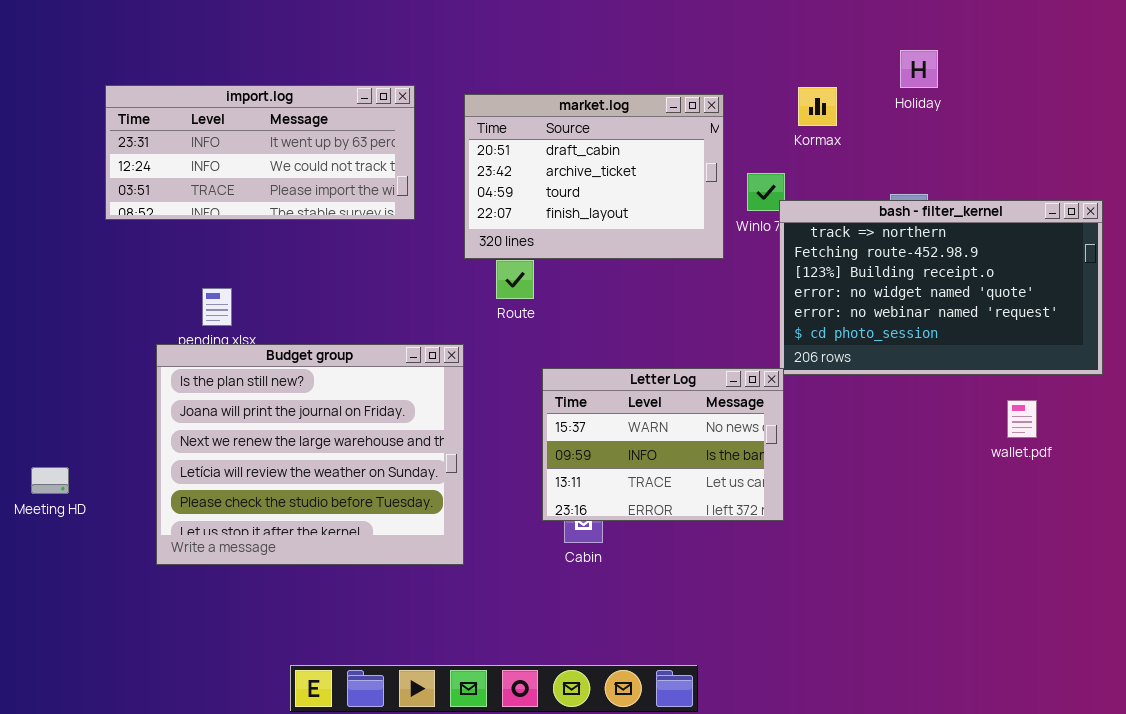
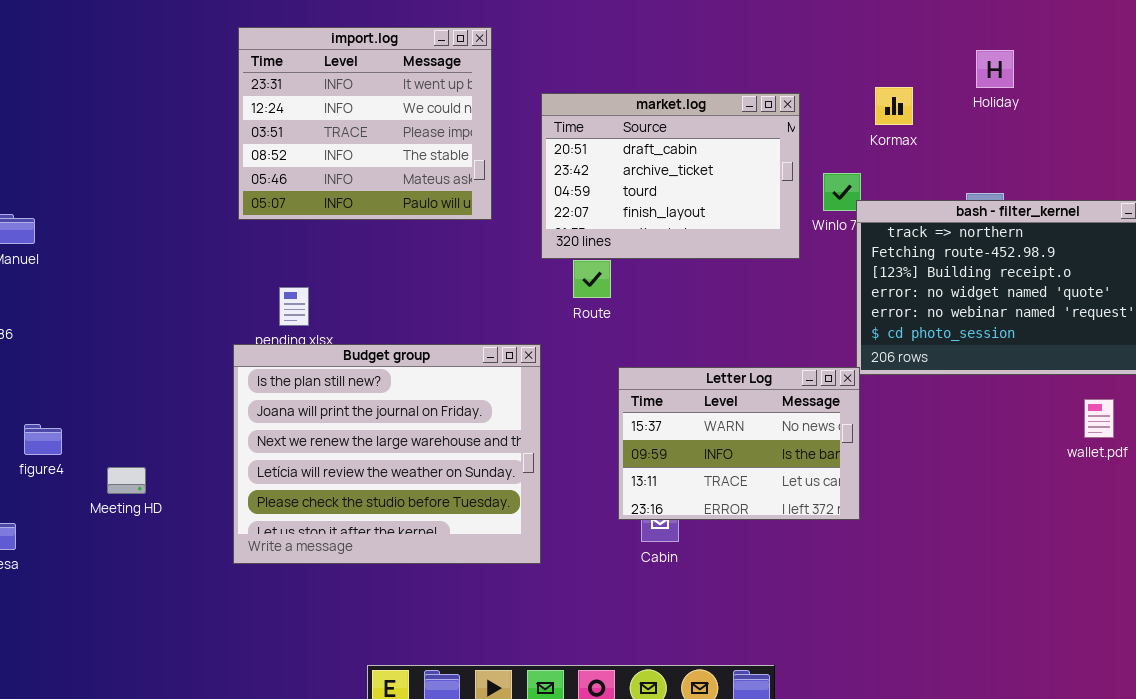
import.log: [105,85,415,220] -> [238,27,492,220], resized

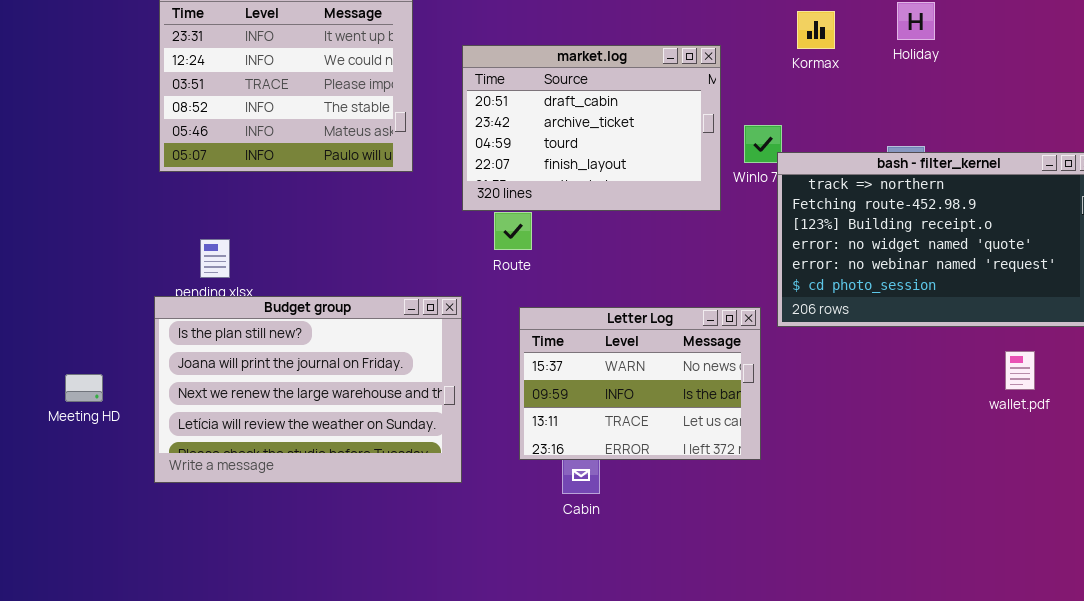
Kormax: [875,87,913,125] -> [797,11,835,49], moved
Budget group: [233,344,541,564] -> [154,296,462,483], resized
Letter Log: [618,367,860,520] -> [519,307,761,460], moved
Meeting HD: [107,467,146,494] -> [65,374,103,402], moved

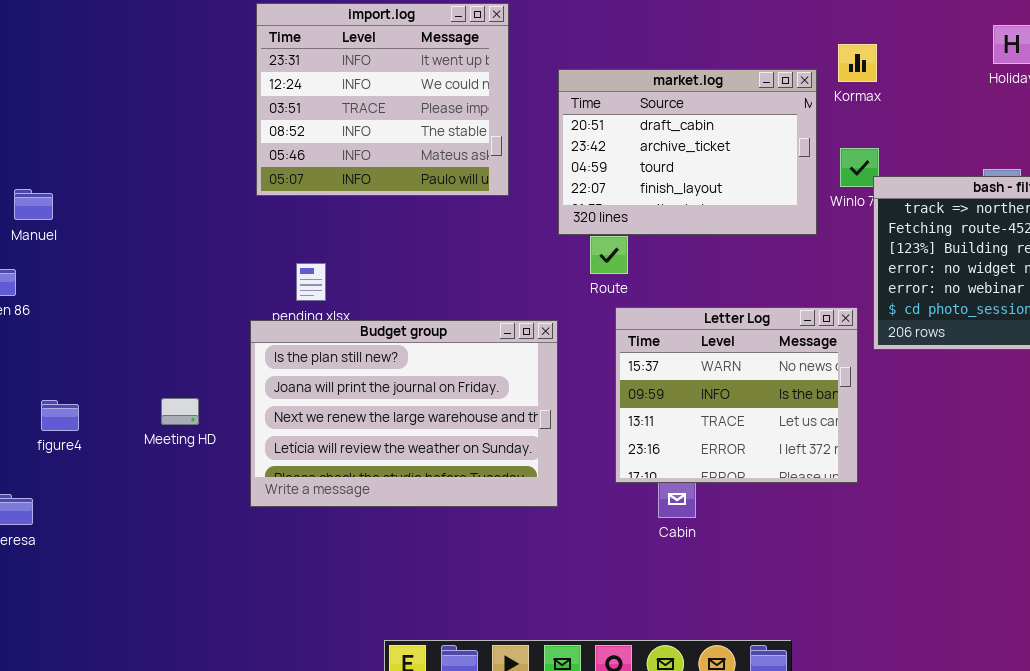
Kormax: [797,11,835,49] -> [838,44,877,82], moved
Letter Log: [519,307,761,460] -> [615,307,858,483], resized

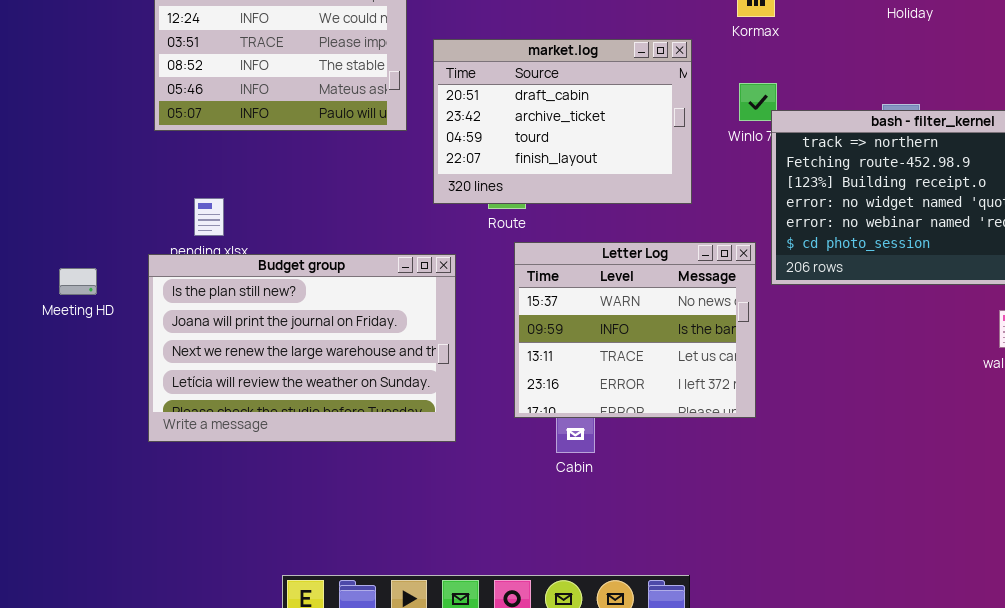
market.log: [558,69,817,235] -> [433,39,692,204], moved
Meeting HD: [161,398,199,425] -> [59,268,97,295], moved

